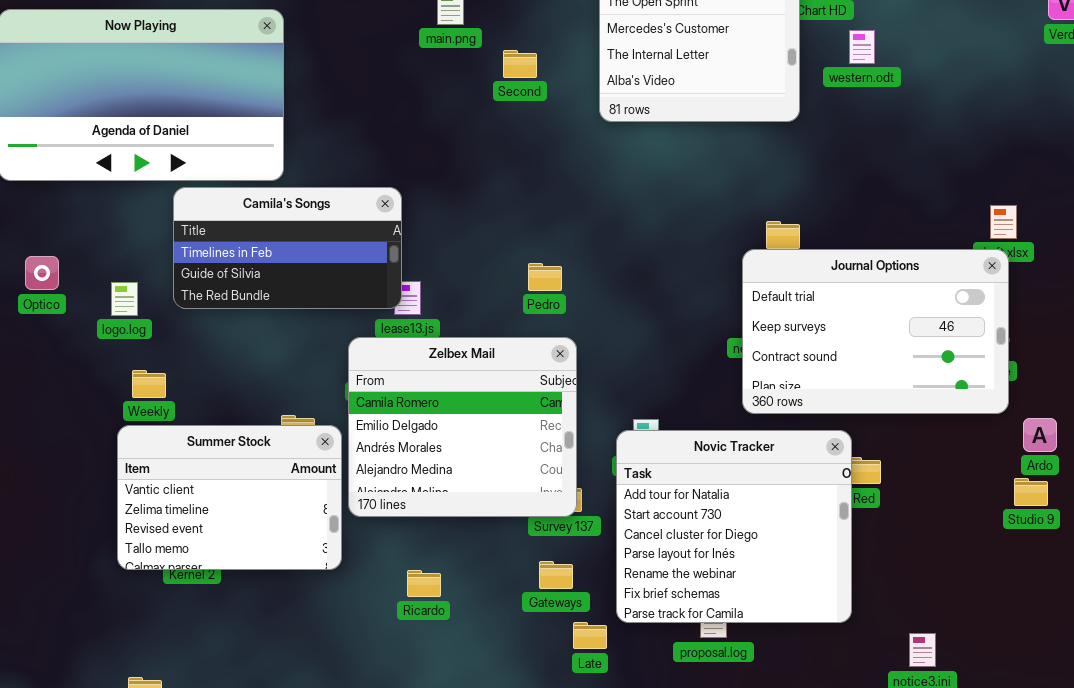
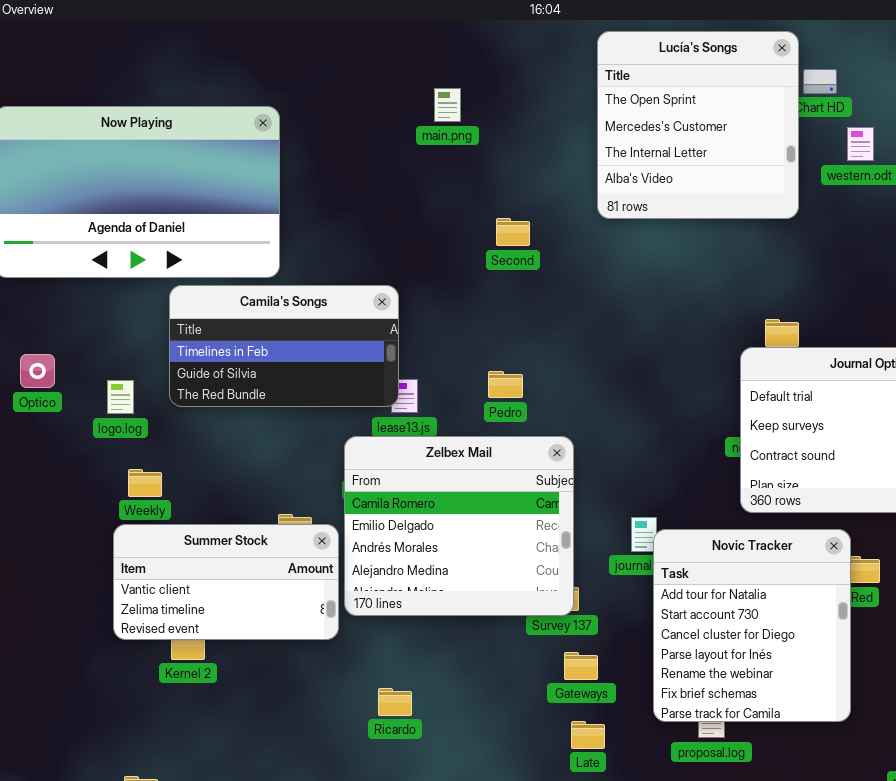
Second: [503,50,537,78] -> [496,218,530,246], moved
Pedro: [528,263,562,291] -> [488,371,523,398], moved
Summer Stock: [117,425,342,570] -> [113,524,339,640], resized
Novic Tracker: [616,430,852,623] -> [653,529,851,722], resized
Gateways: [539,561,573,589] -> [564,652,598,680], moved
Ricardo: [407,570,441,597] -> [378,688,412,716], moved

